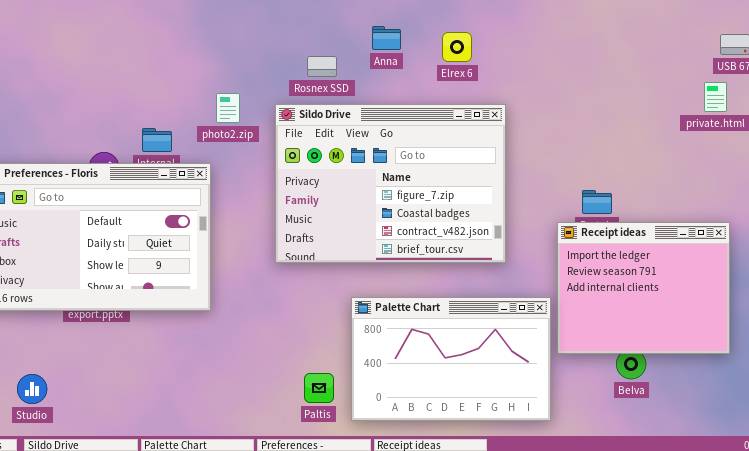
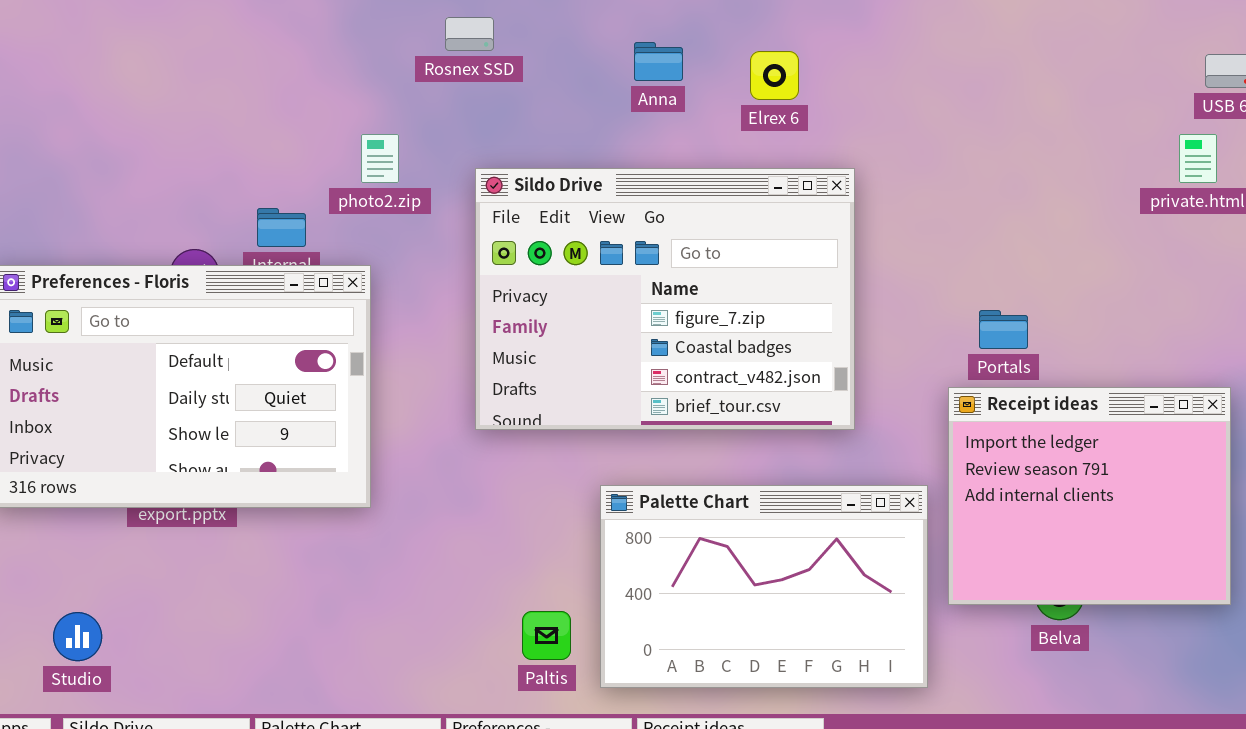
Rosnex SSD: [307,56,337,77] -> [445,17,494,51], moved
photo2.zip: [216,93,240,123] -> [361,134,399,183], moved
Receipt ideas: [557,222,730,354] -> [948,387,1231,605], moved

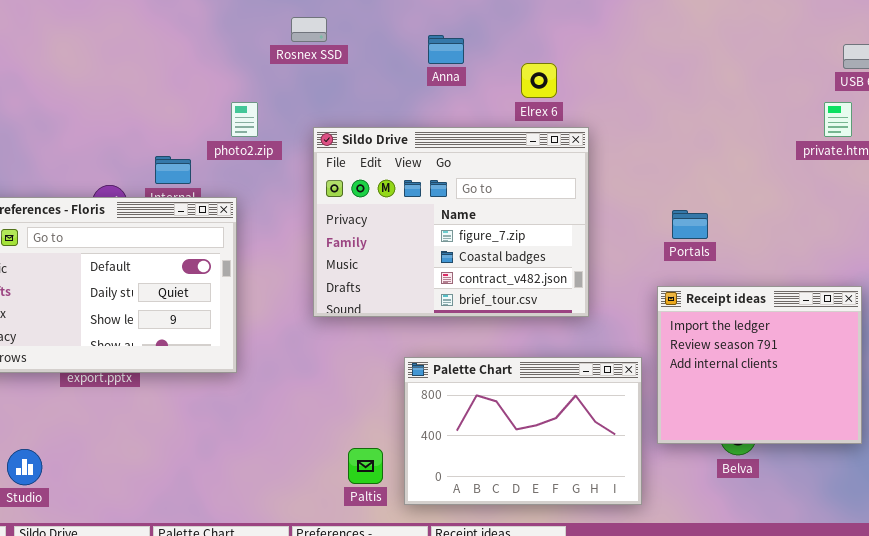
Elrex 6: [750,51,799,100] -> [521,63,557,98], moved
Portals: [979,310,1028,349] -> [672,210,708,239], moved

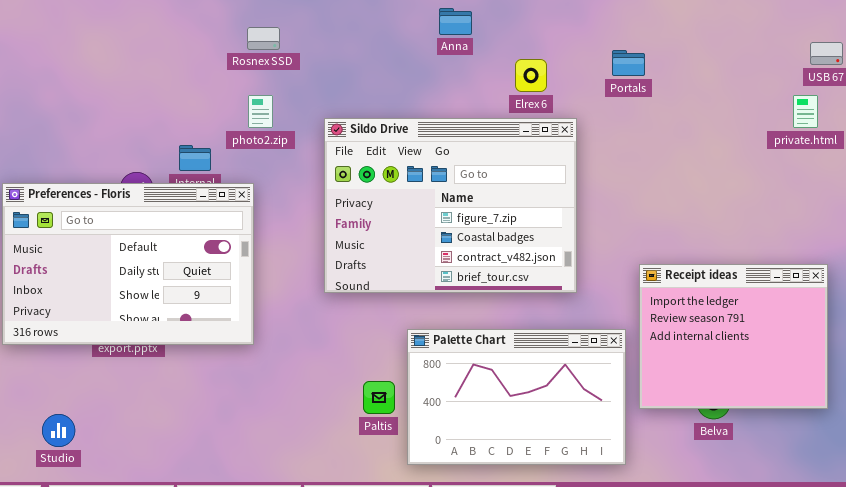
Rosnex SSD: [291,17,327,42] -> [247,27,280,50], moved
Anna: [428,35,464,64] -> [439,8,472,35], moved
Portals: [672,210,708,239] -> [612,50,645,76], moved
Paltis: [348,448,383,484] -> [363,381,395,414], moved

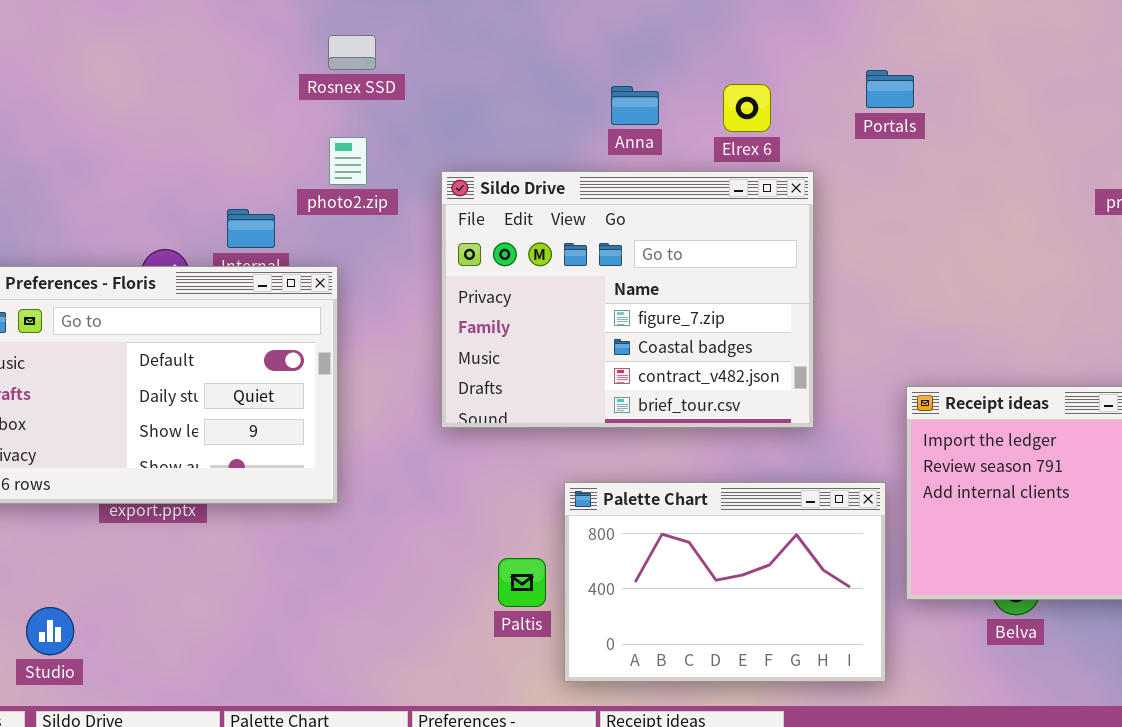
Anna: [439,8,472,35] -> [611,86,659,125], moved

